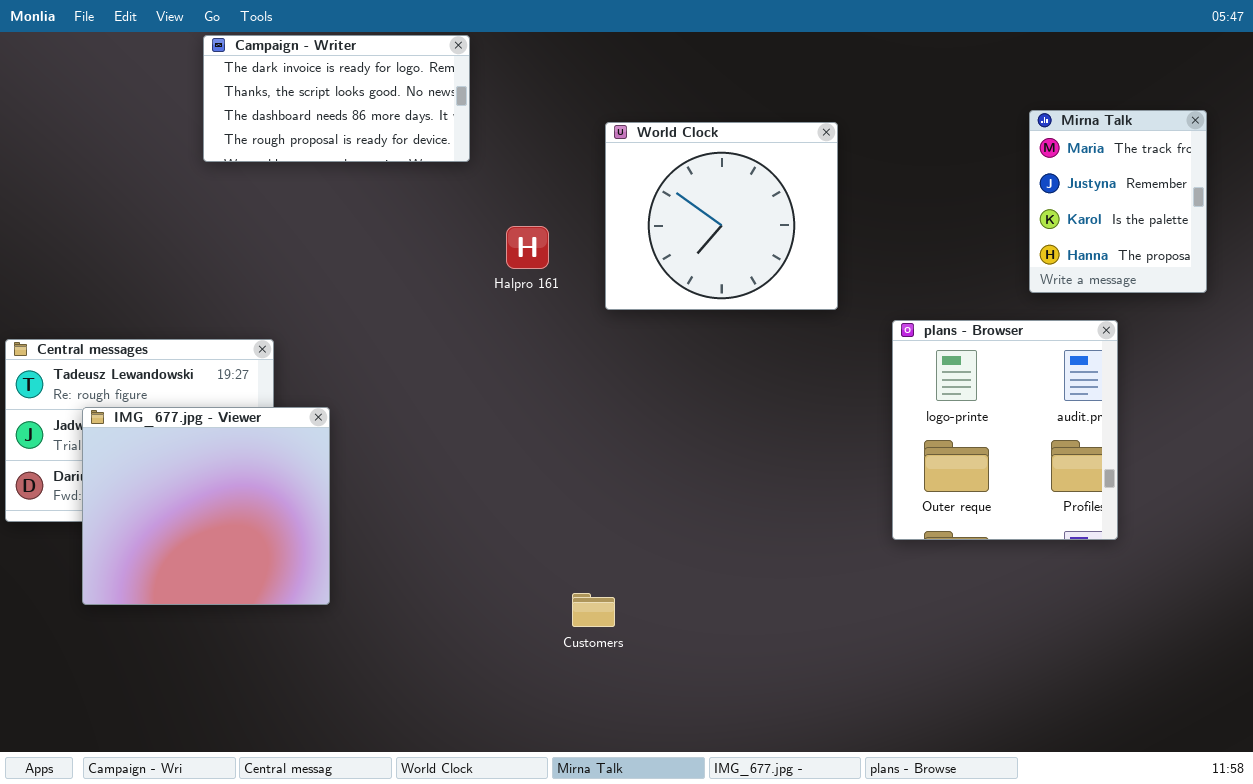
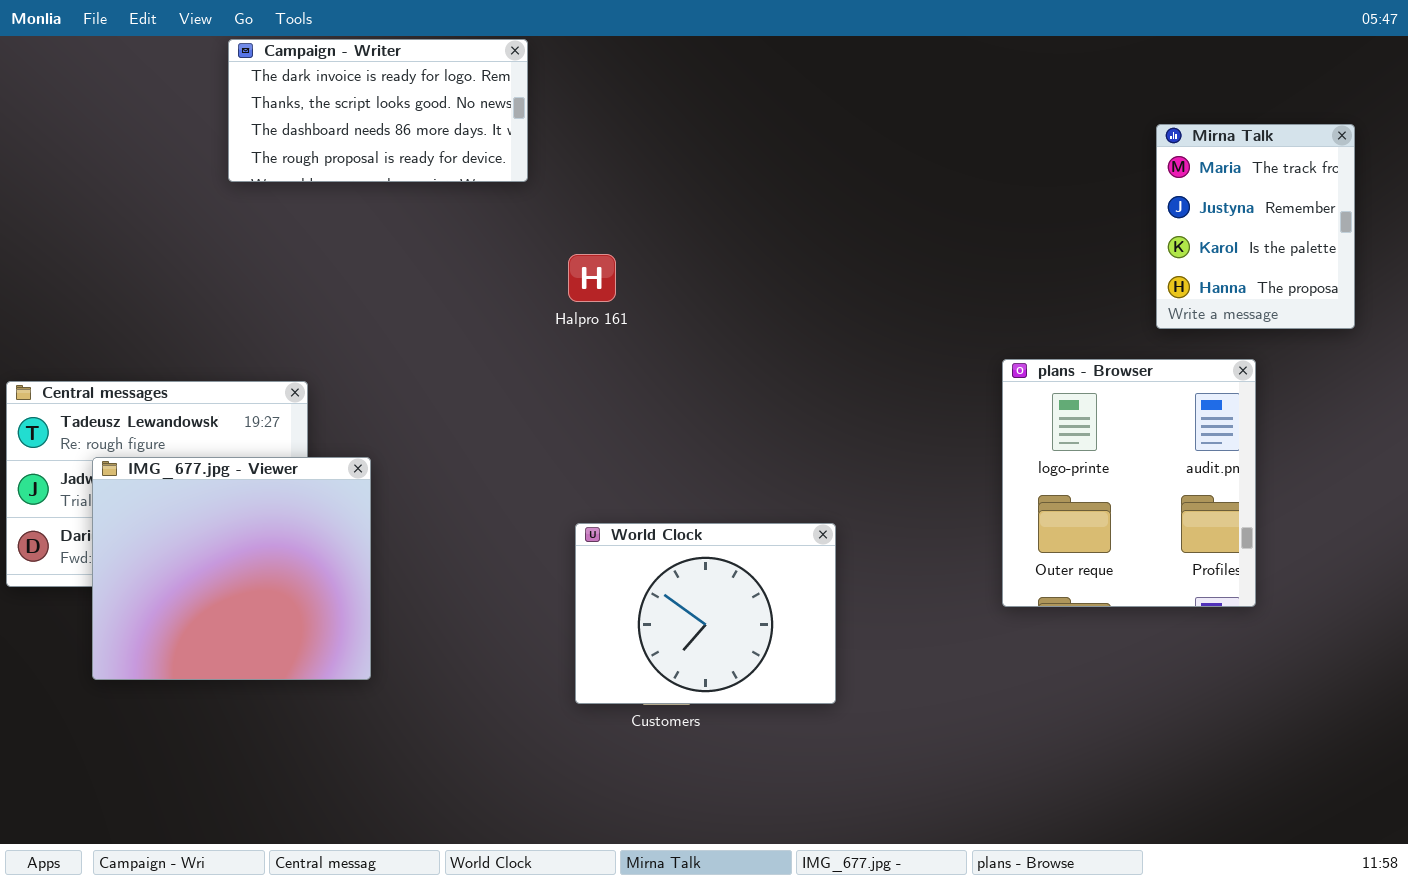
World Clock: [605,122,838,310] -> [575,523,836,704], moved, resized

